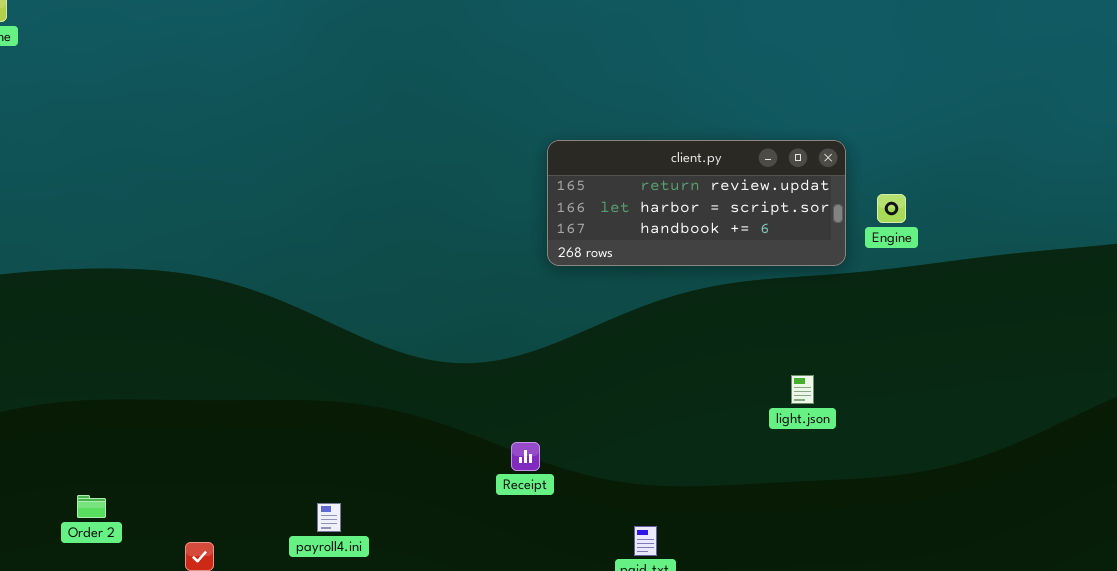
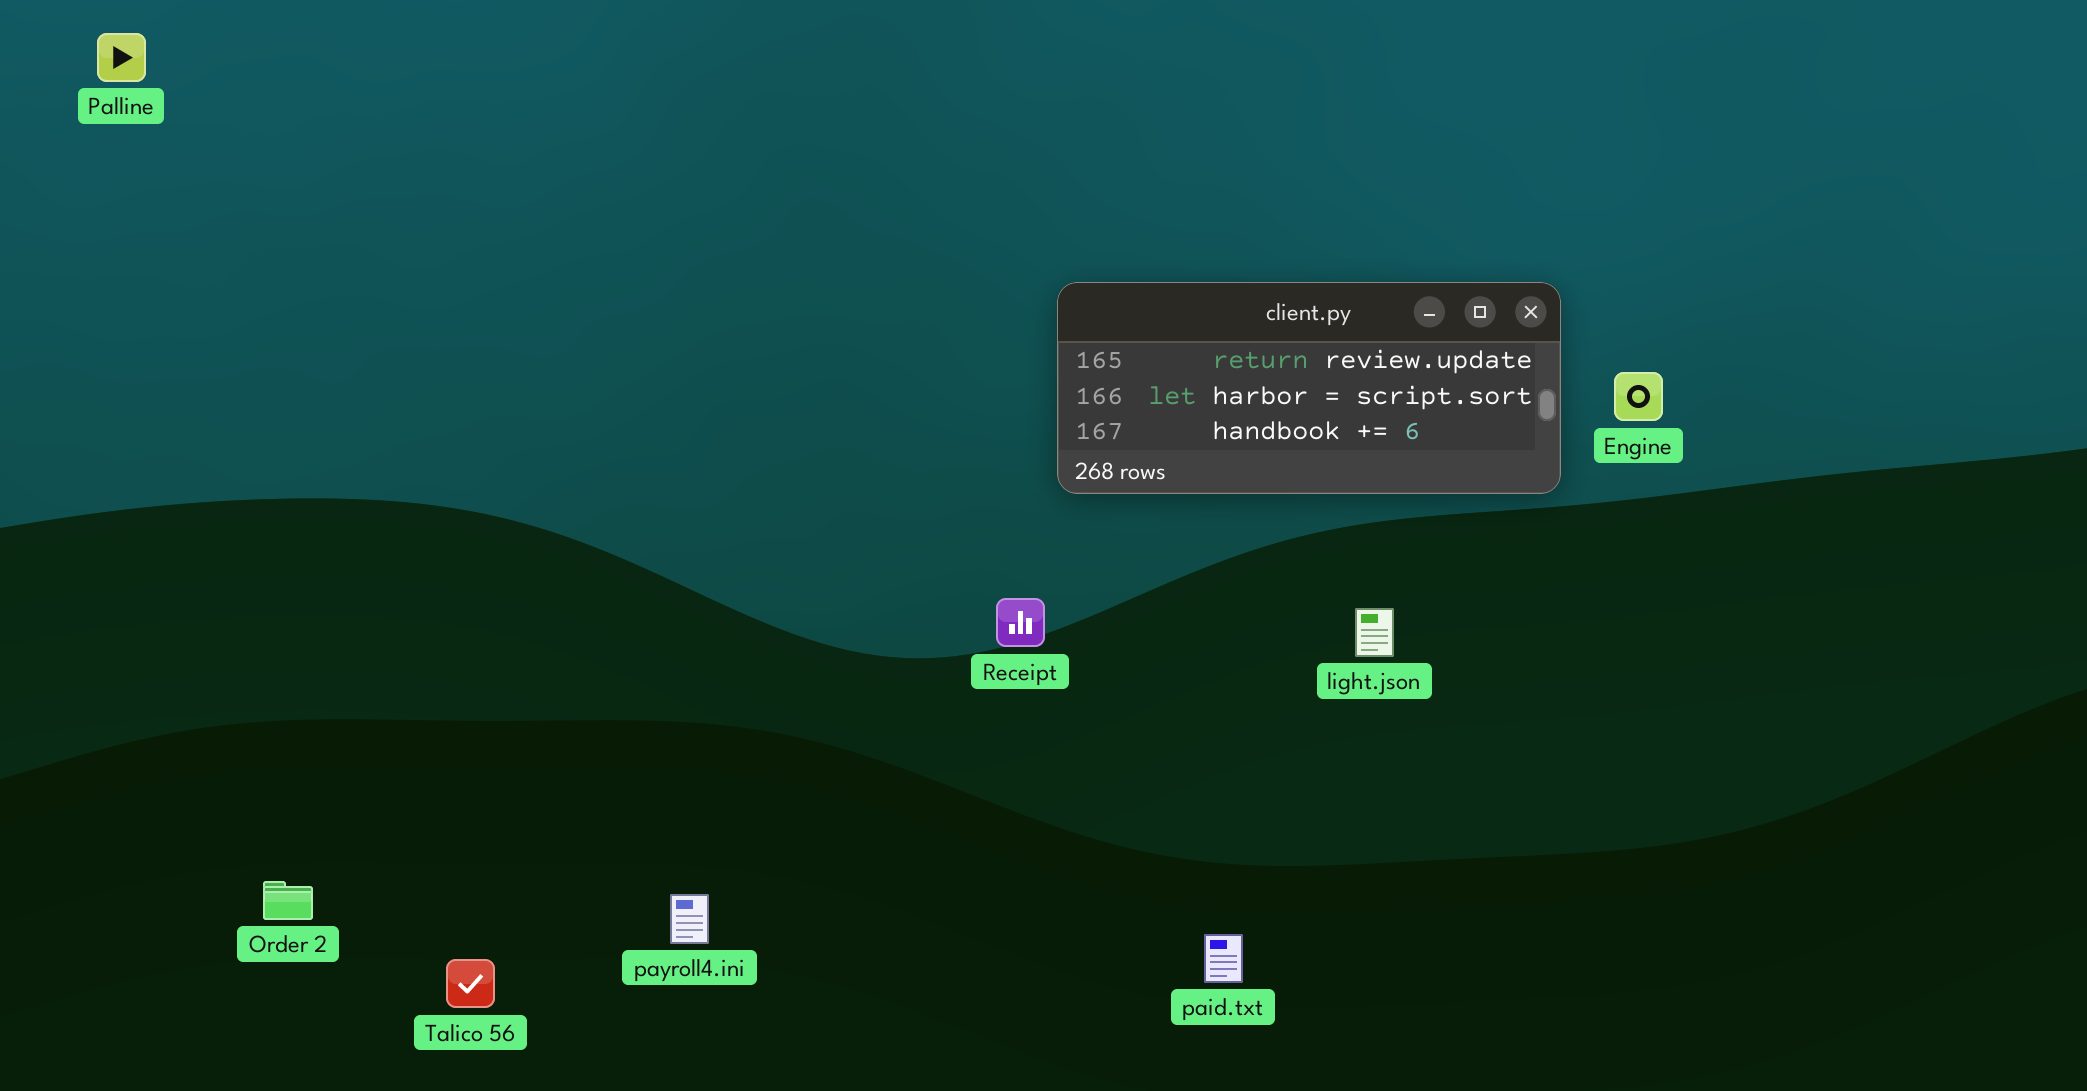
light.json: [791,375,814,404] -> [1355,608,1394,657], moved
Receipt: [511,442,540,471] -> [996,598,1045,647], moved

